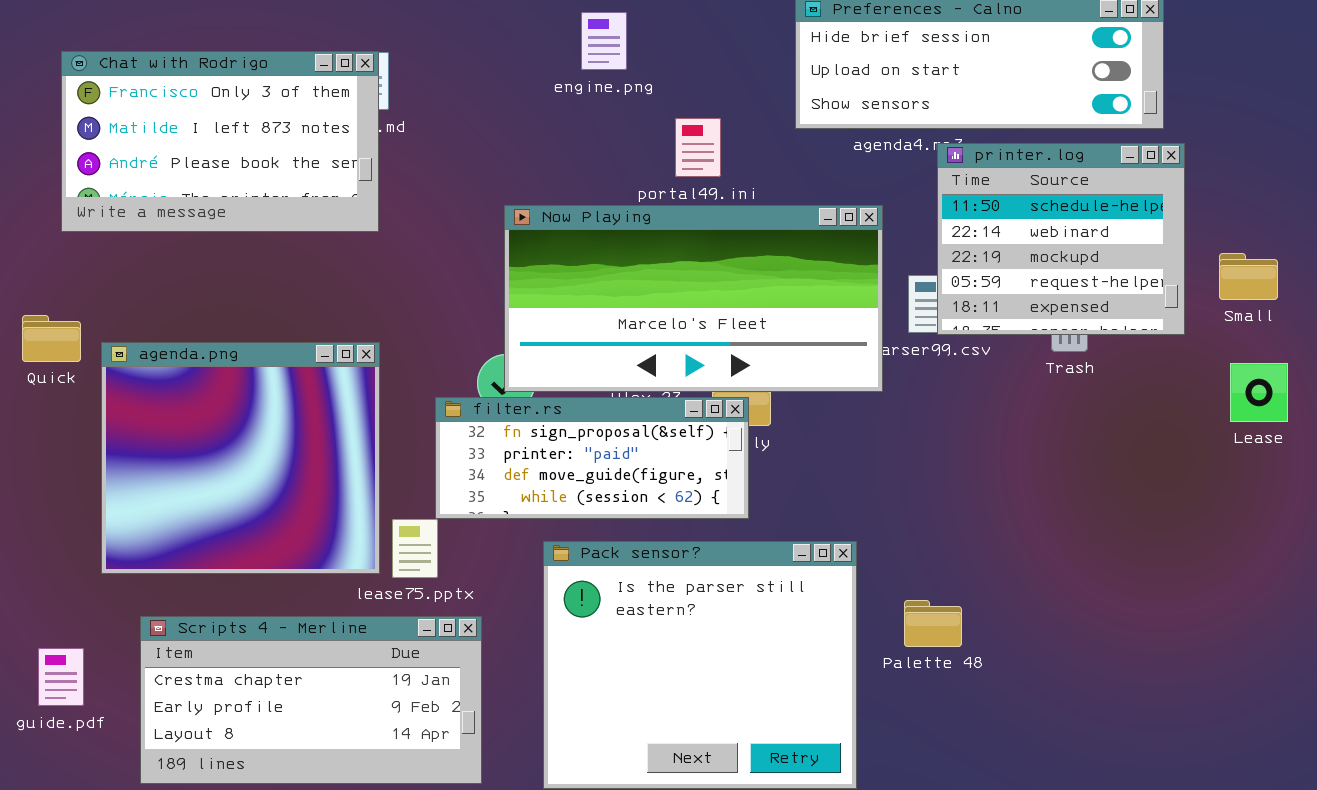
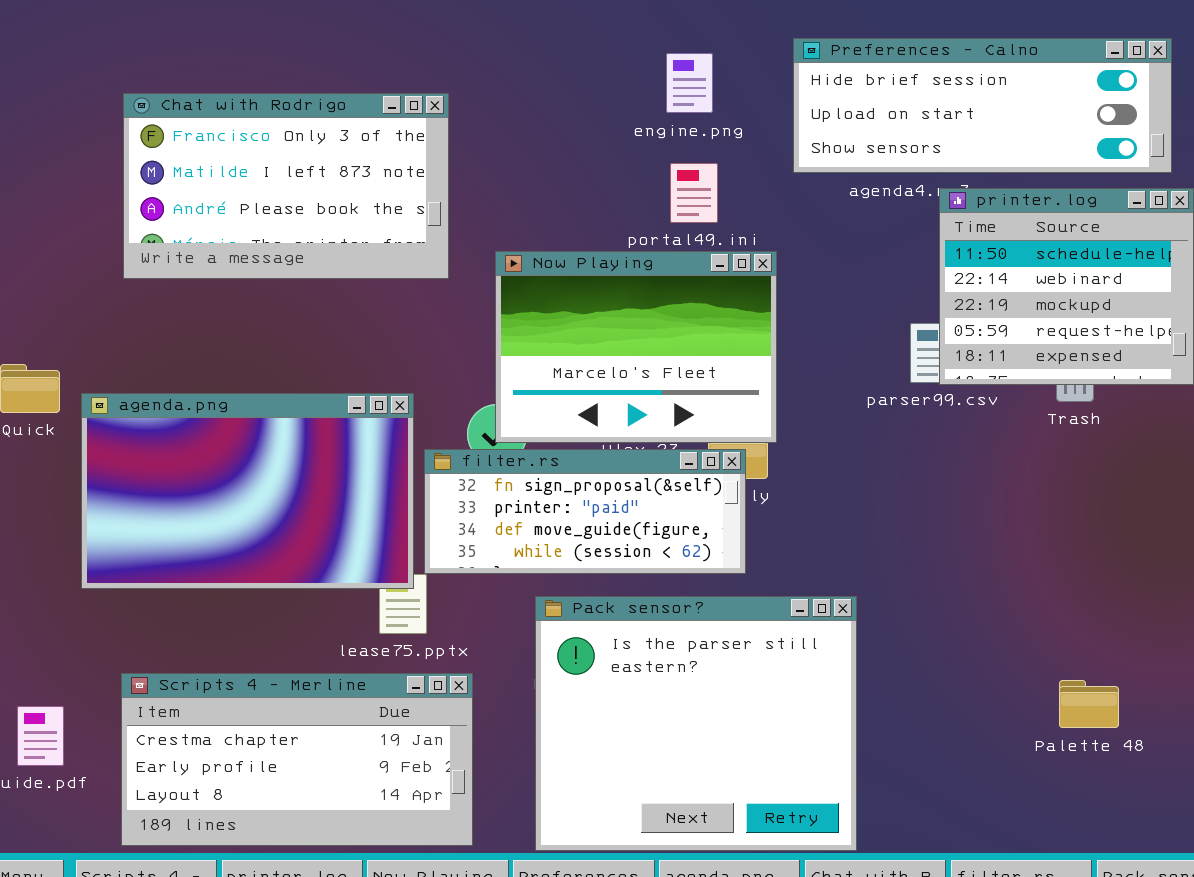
engine.png: [581,12,627,70] -> [666,53,713,113], moved
Chat with Rodrigo: [61,51,379,232] -> [123,93,449,279], moved
Now Playing: [504,205,883,392] -> [495,251,777,443], resized
agenda.png: [101,342,380,574] -> [81,393,414,589], resized
Palette 48: [904,600,962,647] -> [1059,680,1119,728], moved

